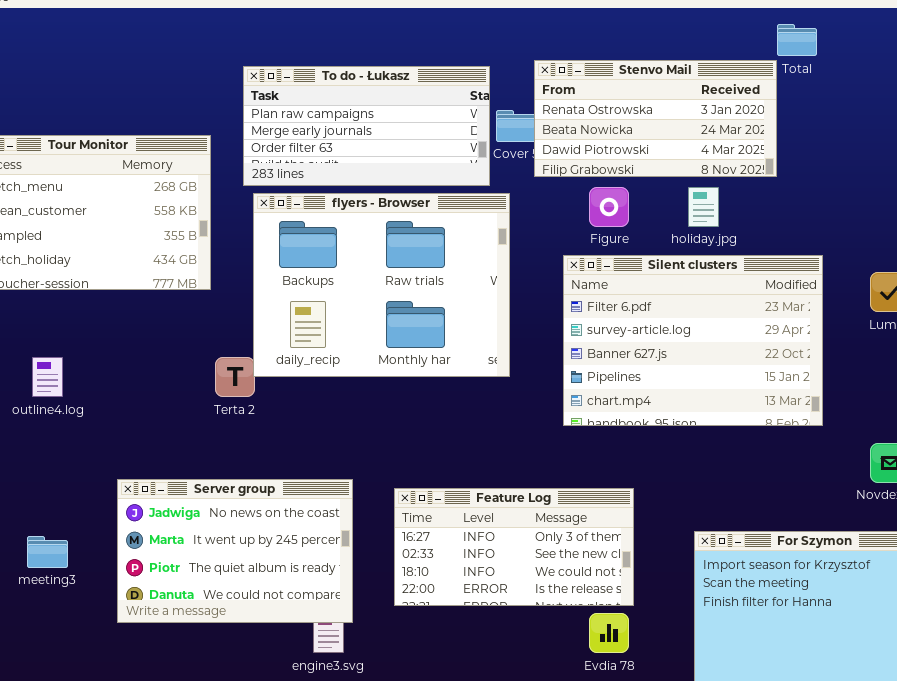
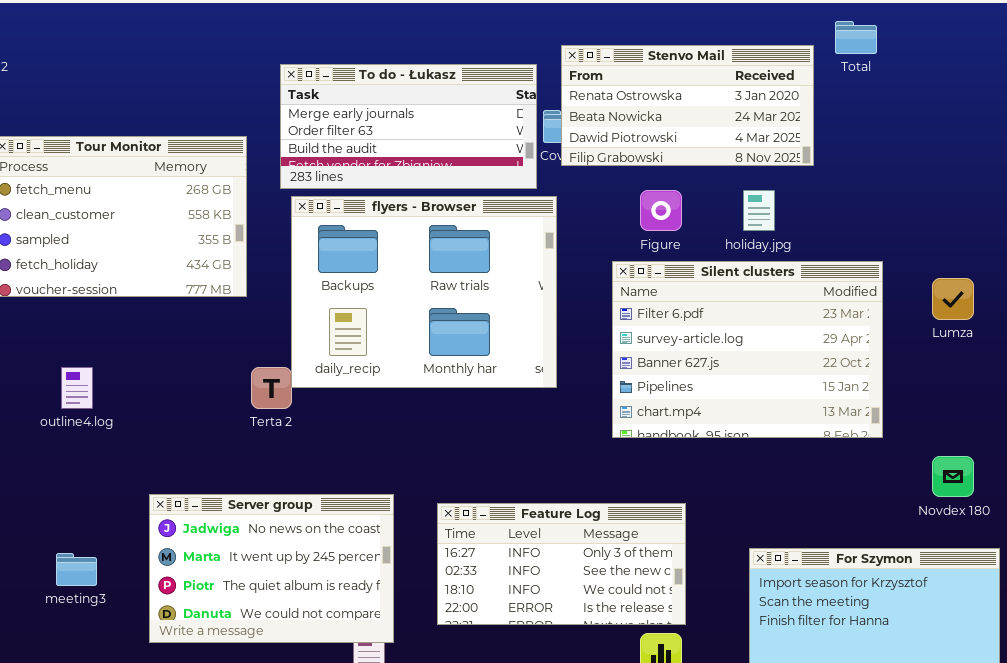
Stenvo Mail: [534,60,777,177] -> [561,45,814,166], moved
To do - Łukasz: [243,66,490,186] -> [280,64,537,189], scrolled down 1 row

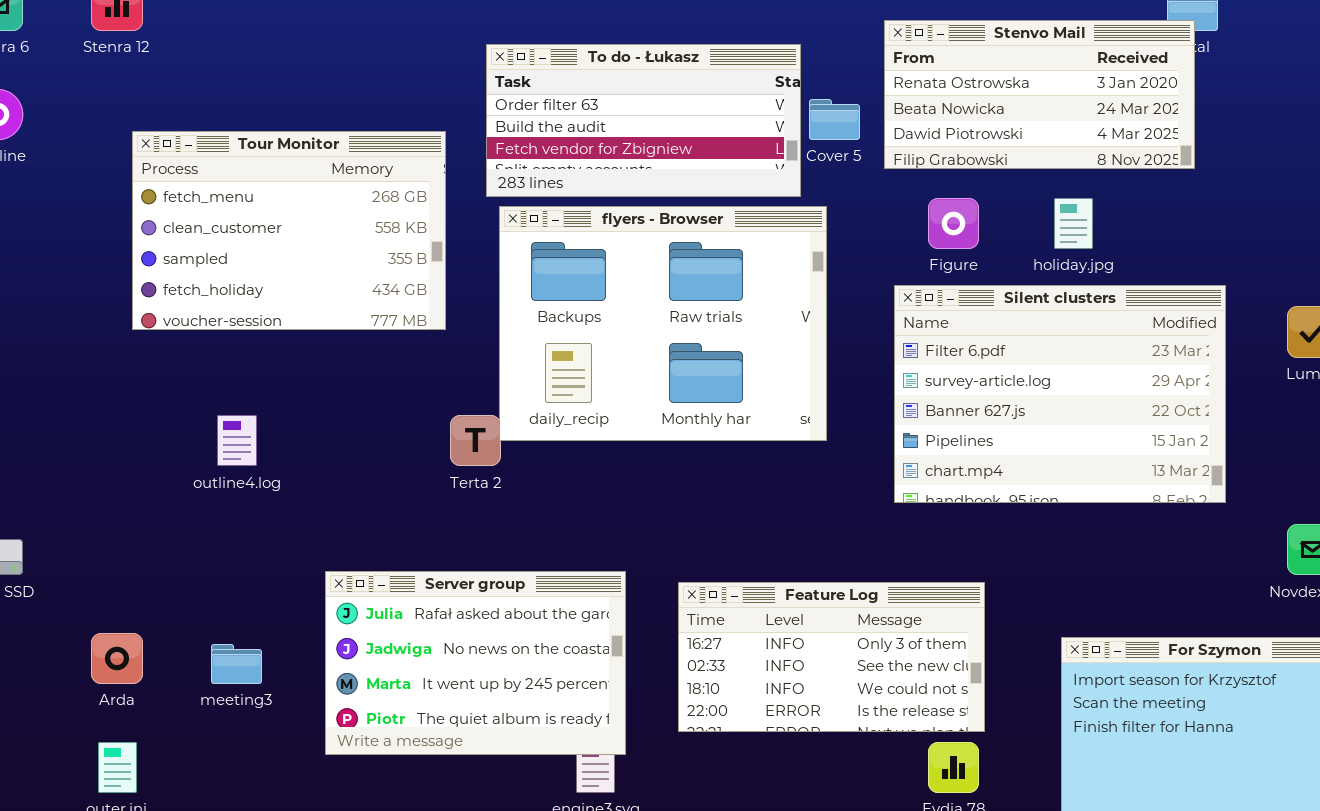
Stenvo Mail: [561,45,814,166] -> [884,20,1195,169], moved
To do - Łukasz: [280,64,537,189] -> [486,44,801,197], scrolled down 1 row
Server group: [149,494,394,643] -> [325,571,626,755], scrolled up 1 row

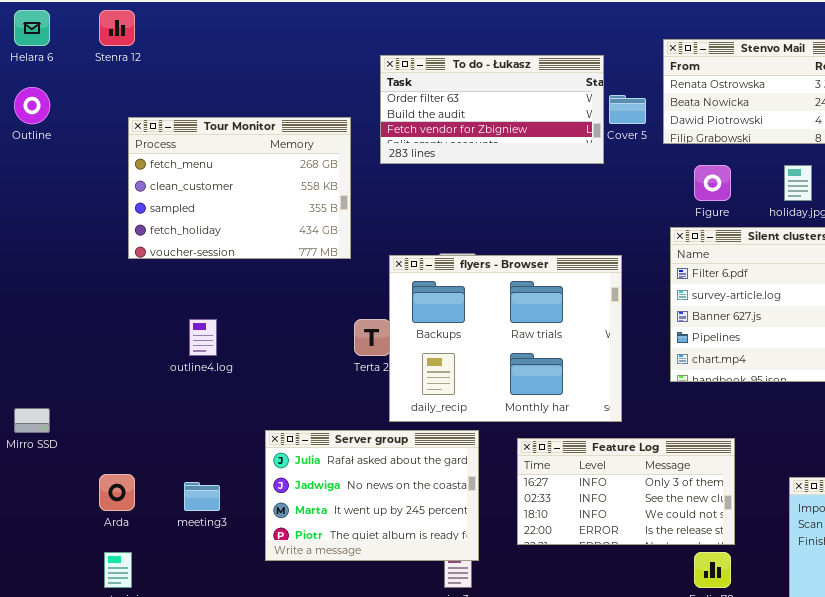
flyers - Browser: [499,206,827,441] -> [389,255,622,422], moved

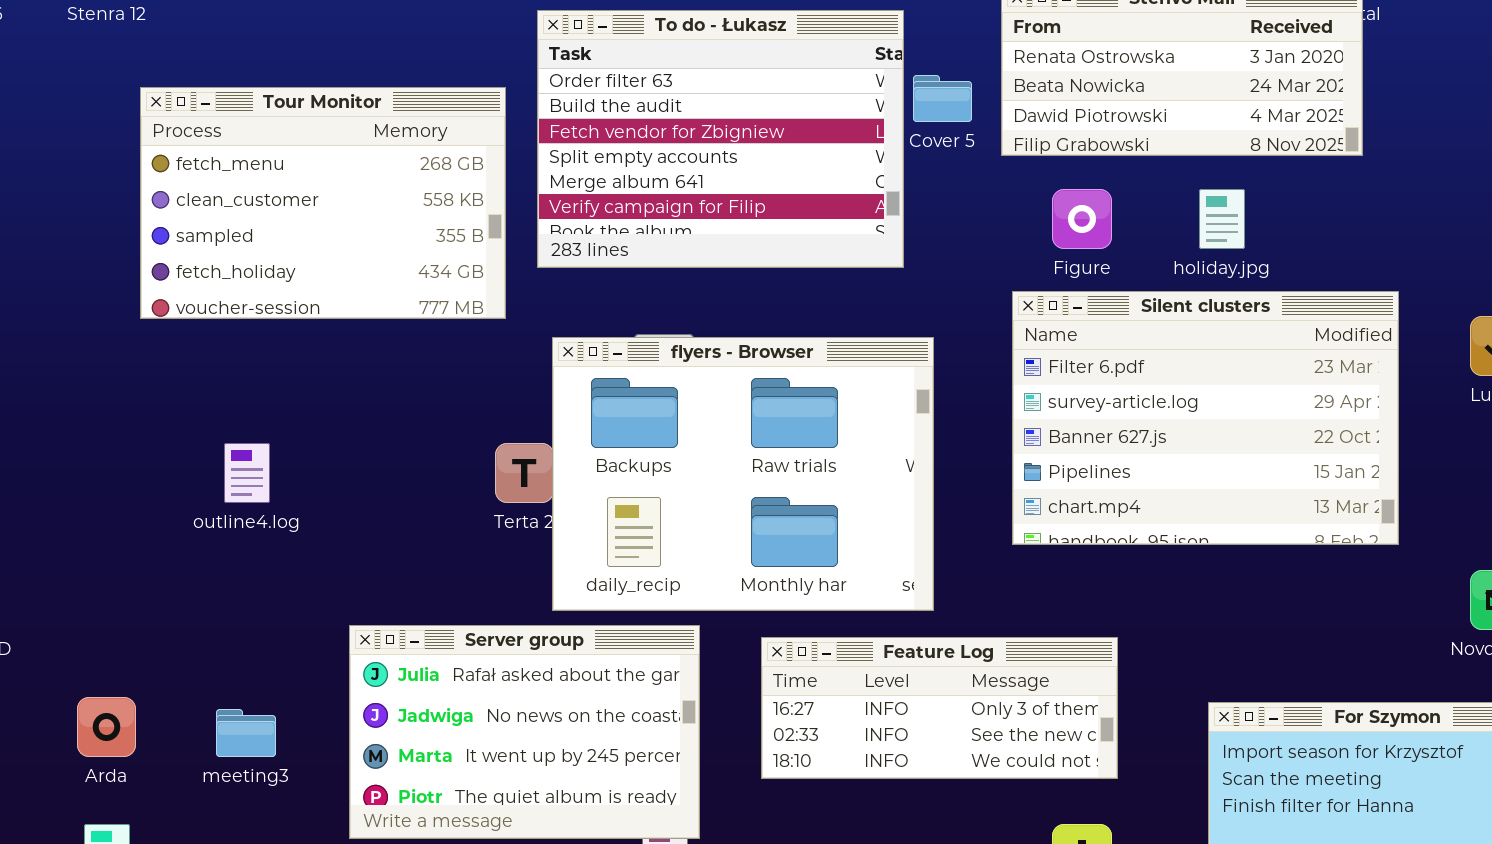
To do - Łukasz: [380,55,604,164] -> [537,10,904,268], resized
Tour Monitor: [128,117,351,259] -> [140,87,506,319], moved
Feature Log: [517,438,735,545] -> [761,637,1118,779], resized

